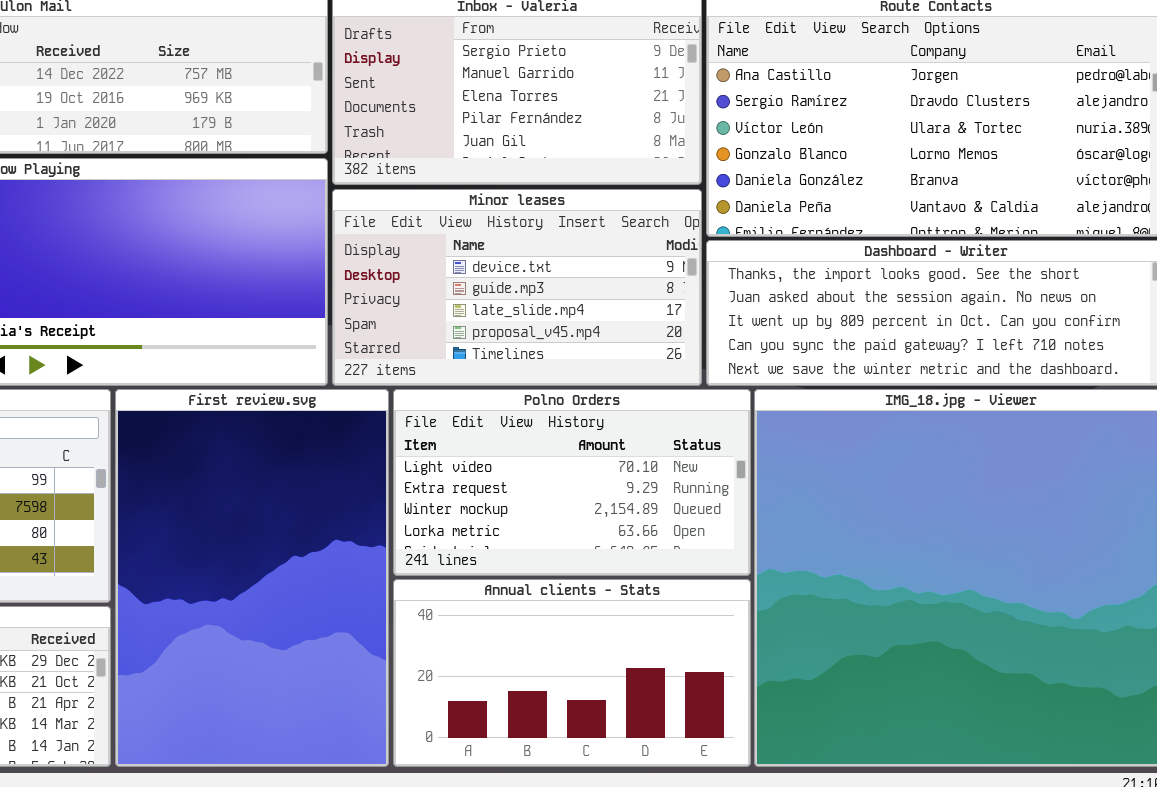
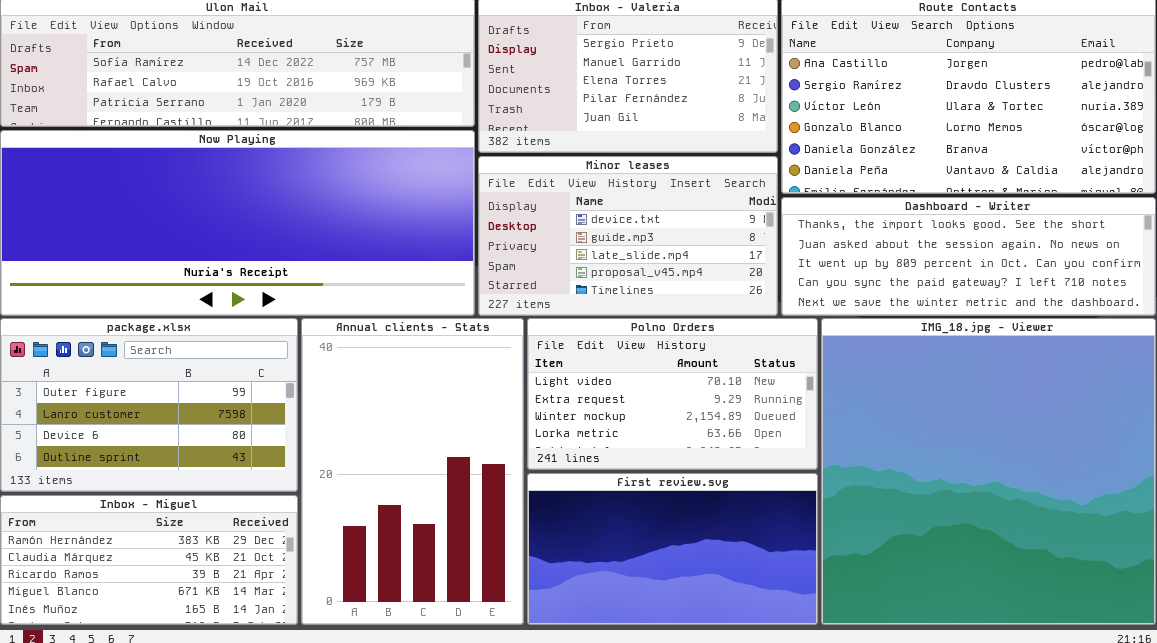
First review.svg: [115,389,389,767] -> [527,473,818,625], moved, resized
Annual clients - Stats: [393,579,751,767] -> [301,318,524,625], moved, resized

